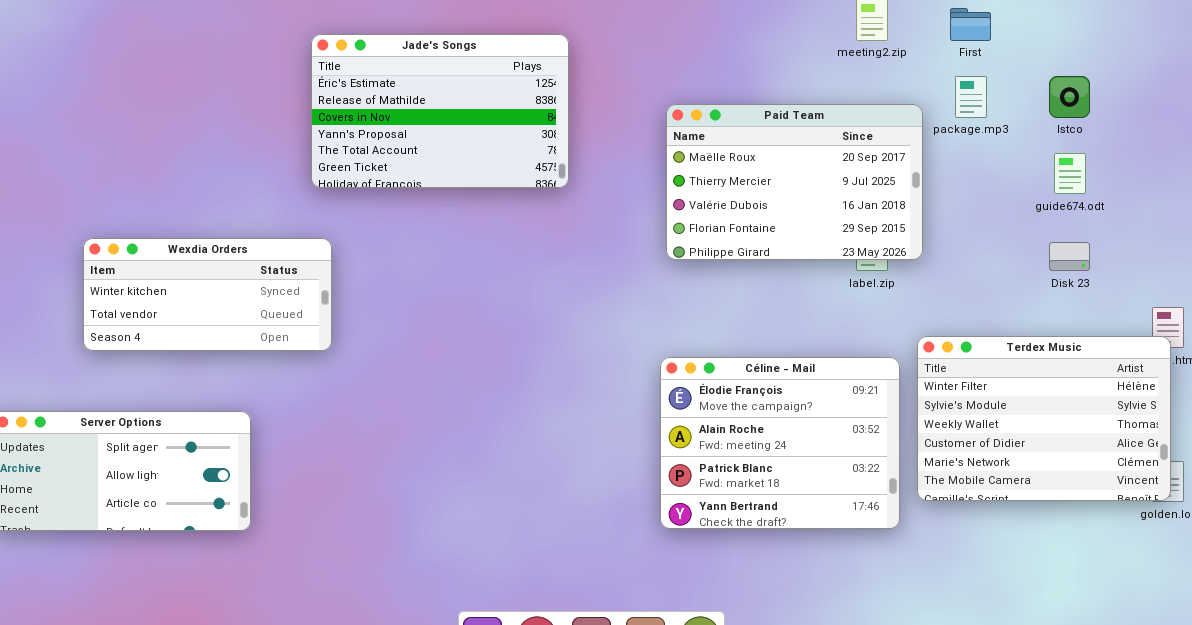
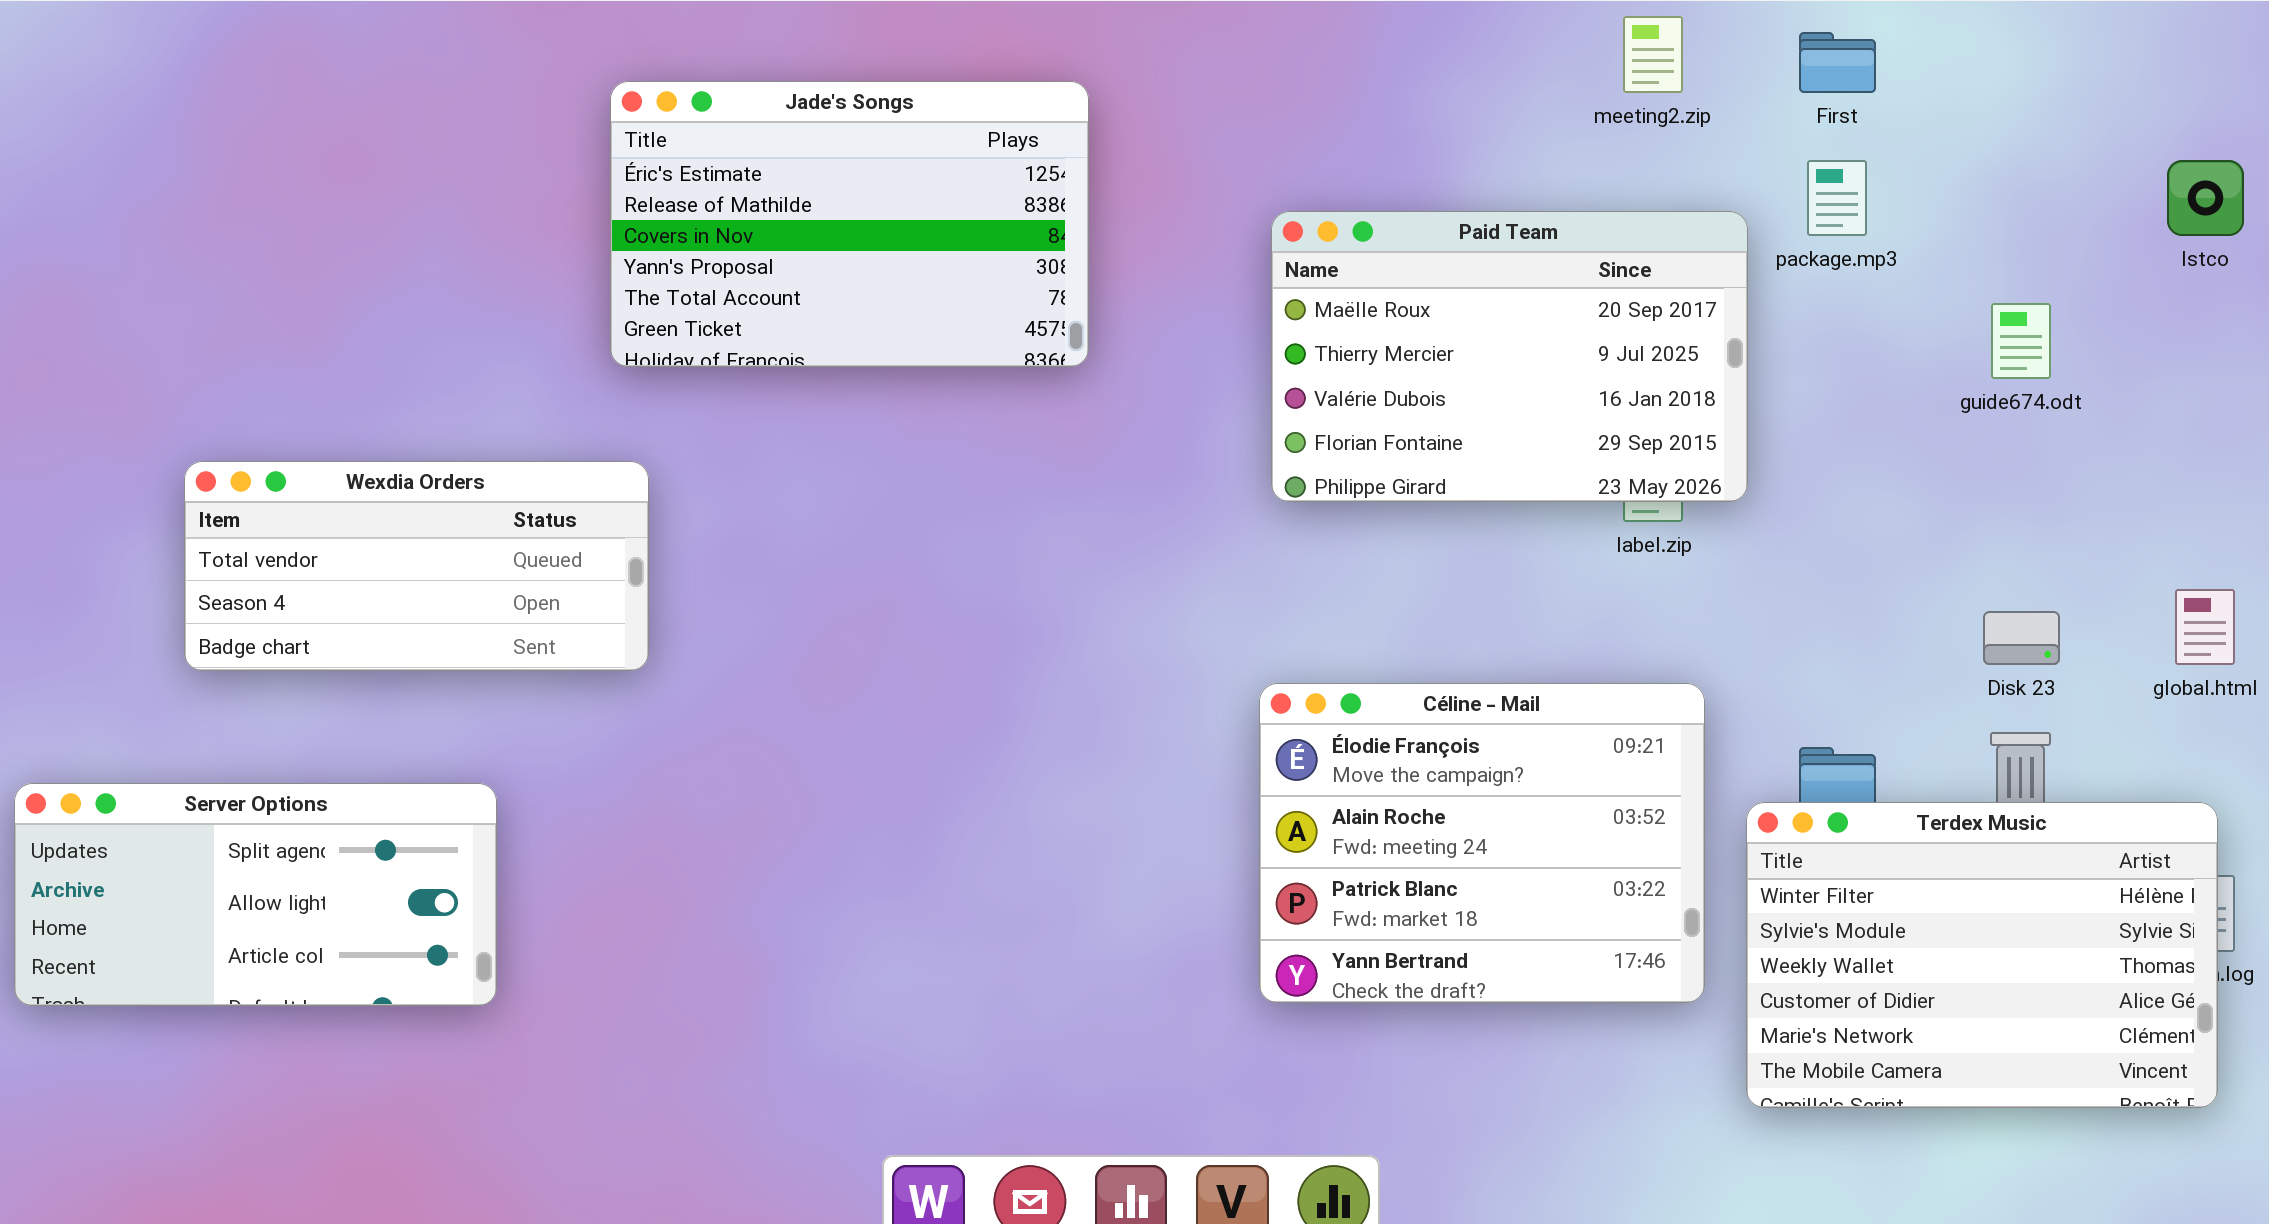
Istco: [1049,76,1090,118] -> [2167,160,2244,236], moved
Wexdia Orders: [83,238,332,351] -> [184,461,649,671], scrolled down 1 row
Disk 23: [1049,242,1090,271] -> [1983,611,2060,665], moved
Terdex Music: [917,336,1171,501] -> [1746,802,2218,1108], moved

